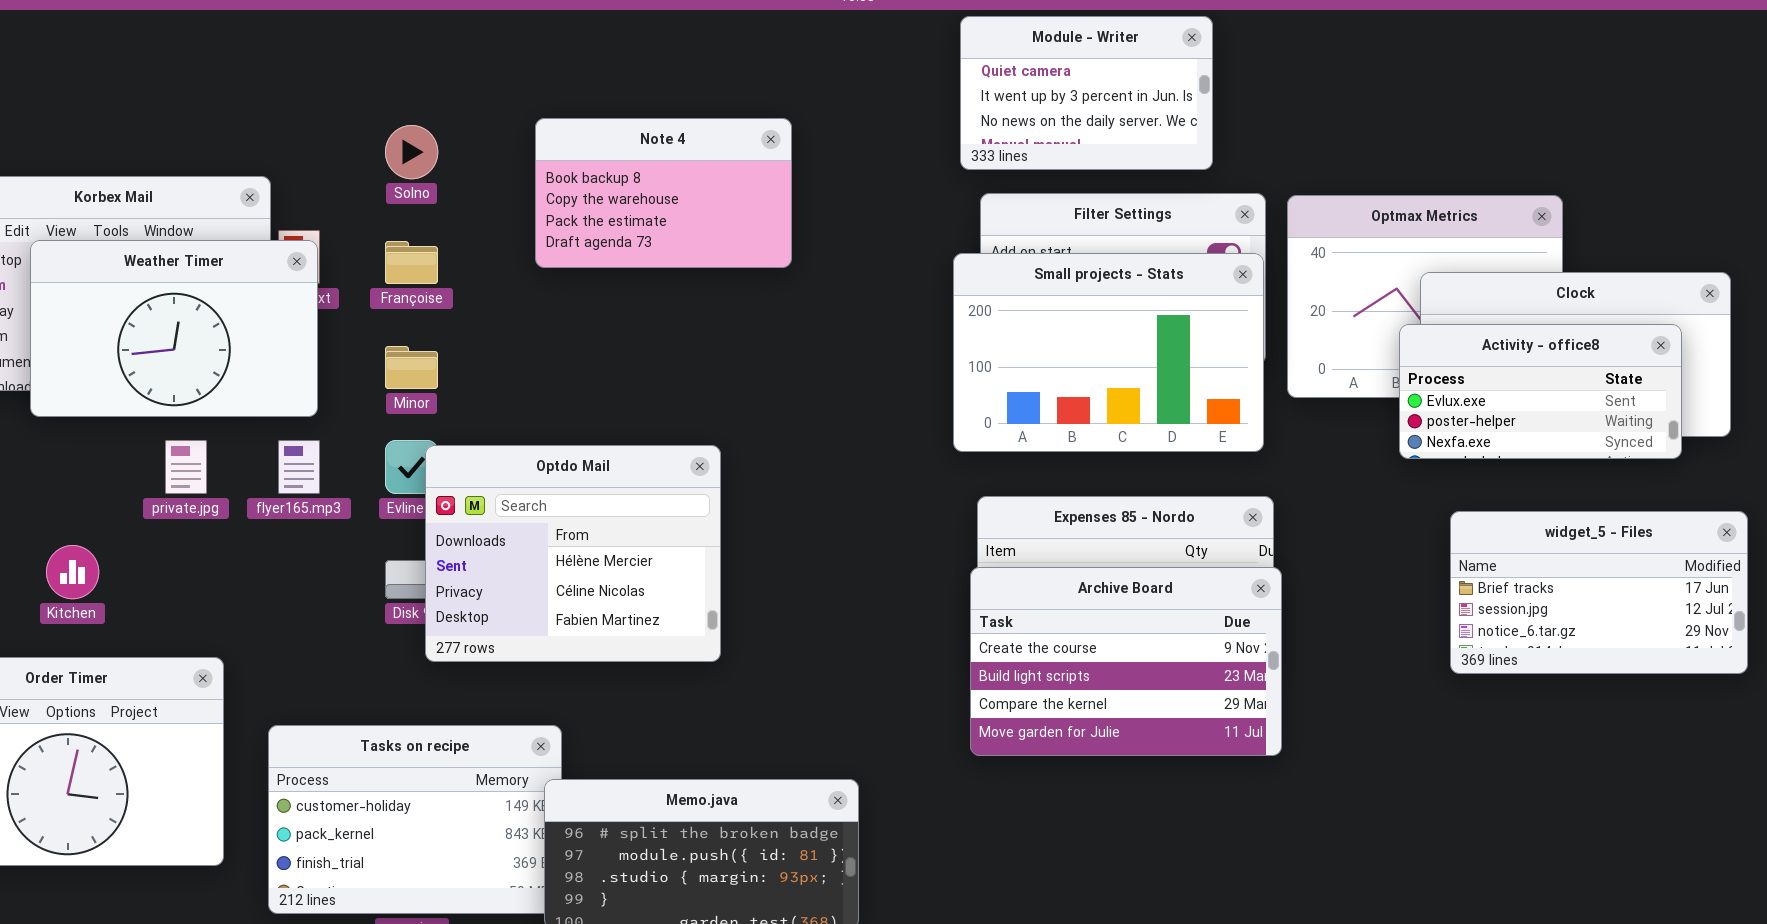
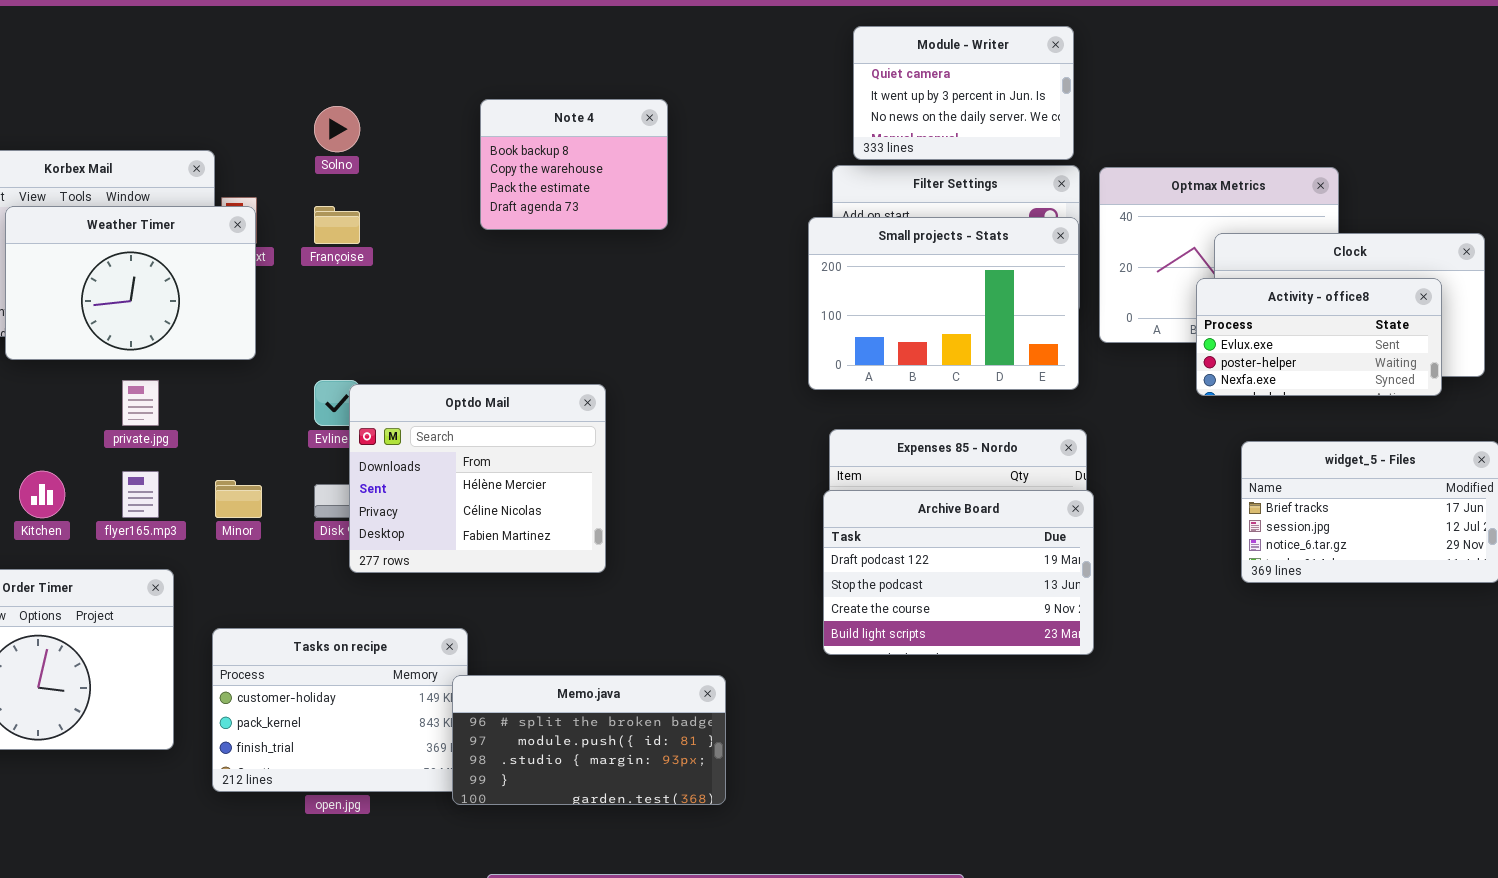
Module - Writer: [960,16,1213,170] -> [853,26,1074,160], moved
Note 4: [535,118,792,268] -> [480,99,668,230], resized
Minor: [385,346,438,389] -> [215,480,262,518], moved
flyer165.mp3: [278,440,320,494] -> [122,471,159,518], moved
Archive Board: [970,567,1282,756] -> [823,490,1094,655], scrolled up 2 rows

